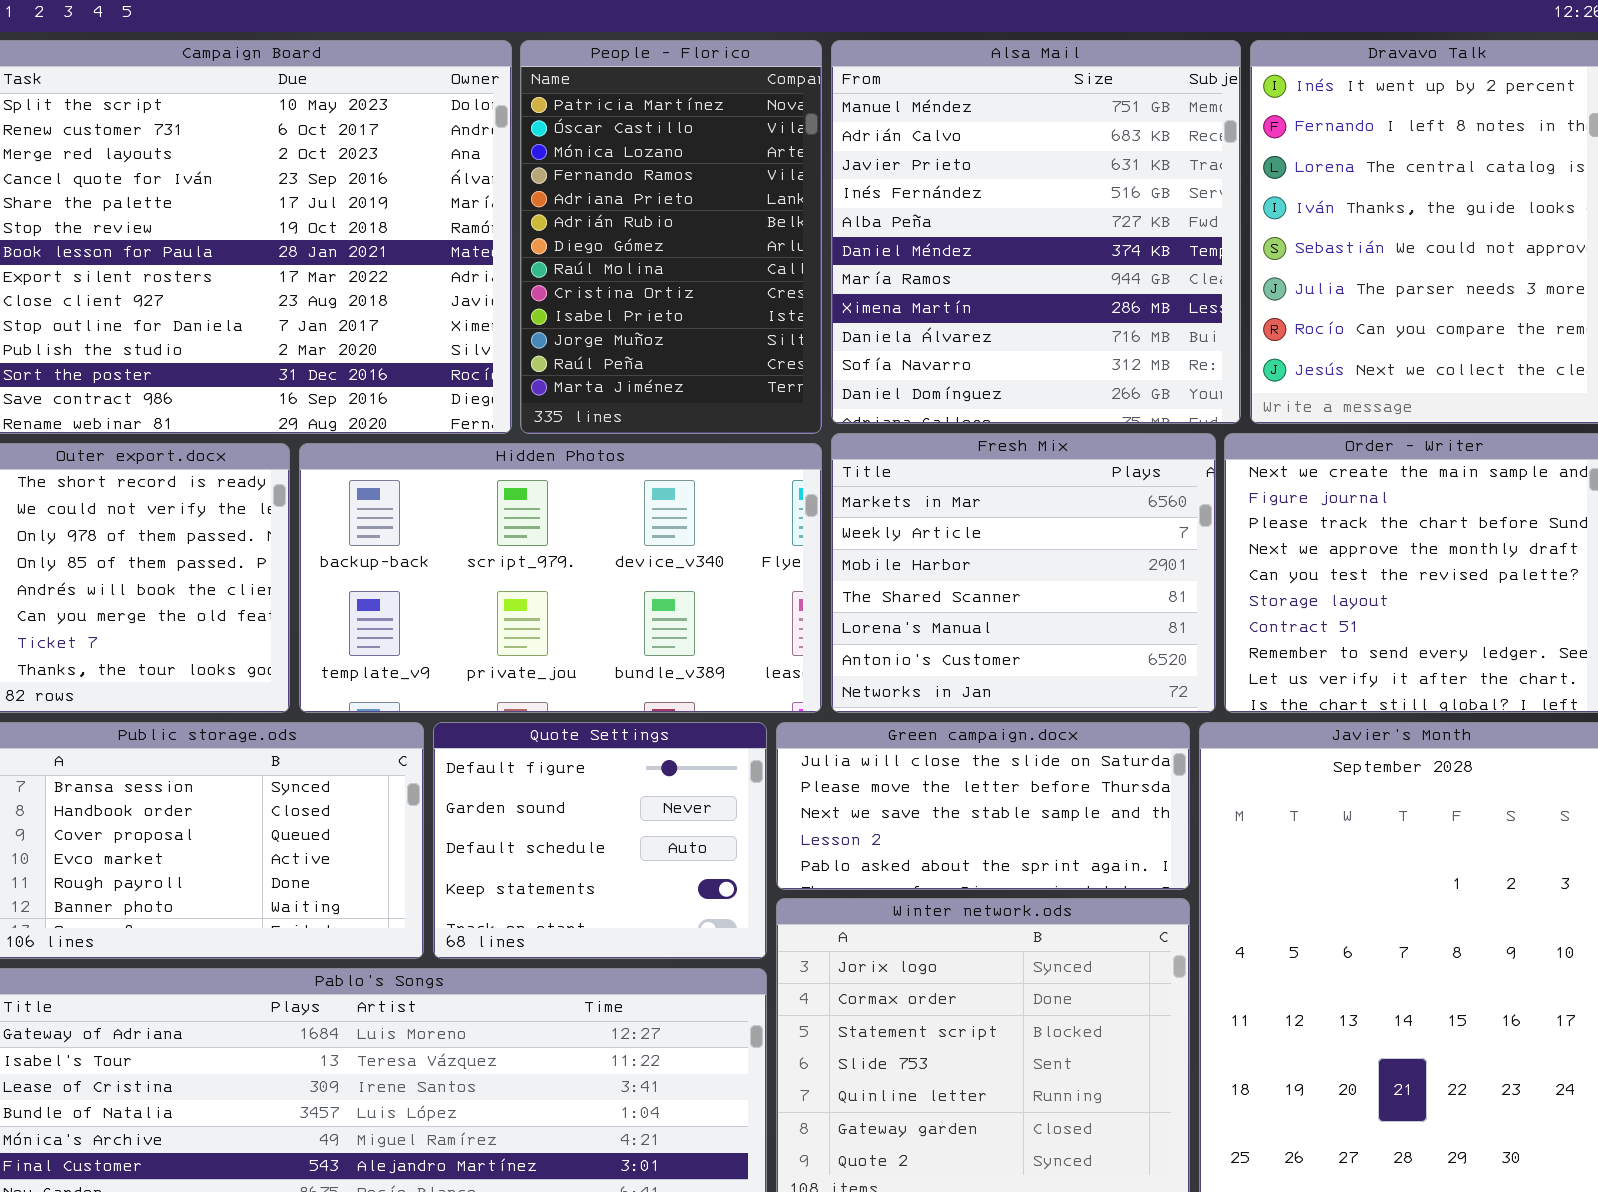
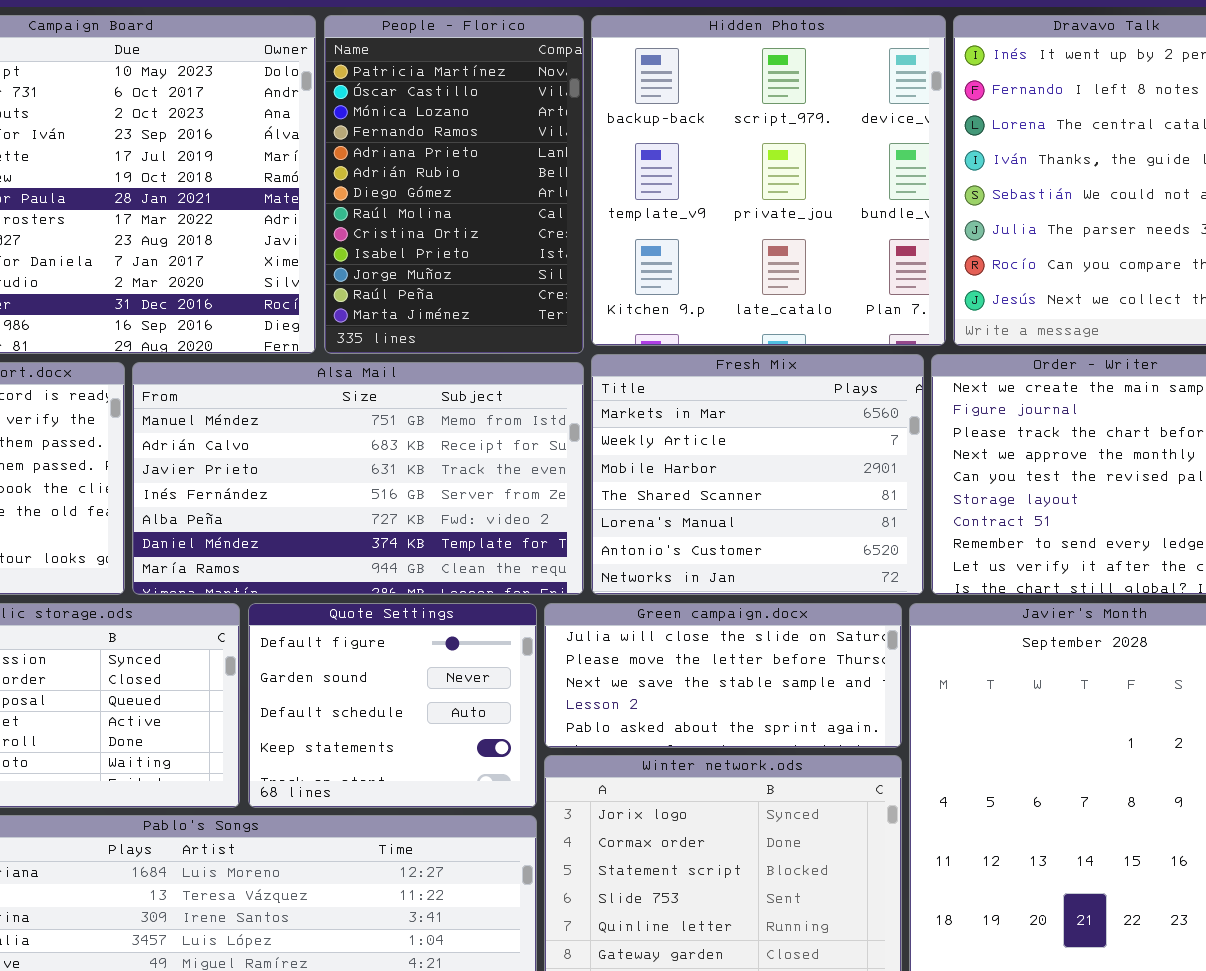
Alsa Mail: [831,40,1241,424] -> [132,362,584,595], moved, resized
Hidden Photos: [299,443,822,713] -> [591,15,946,346], moved, resized

